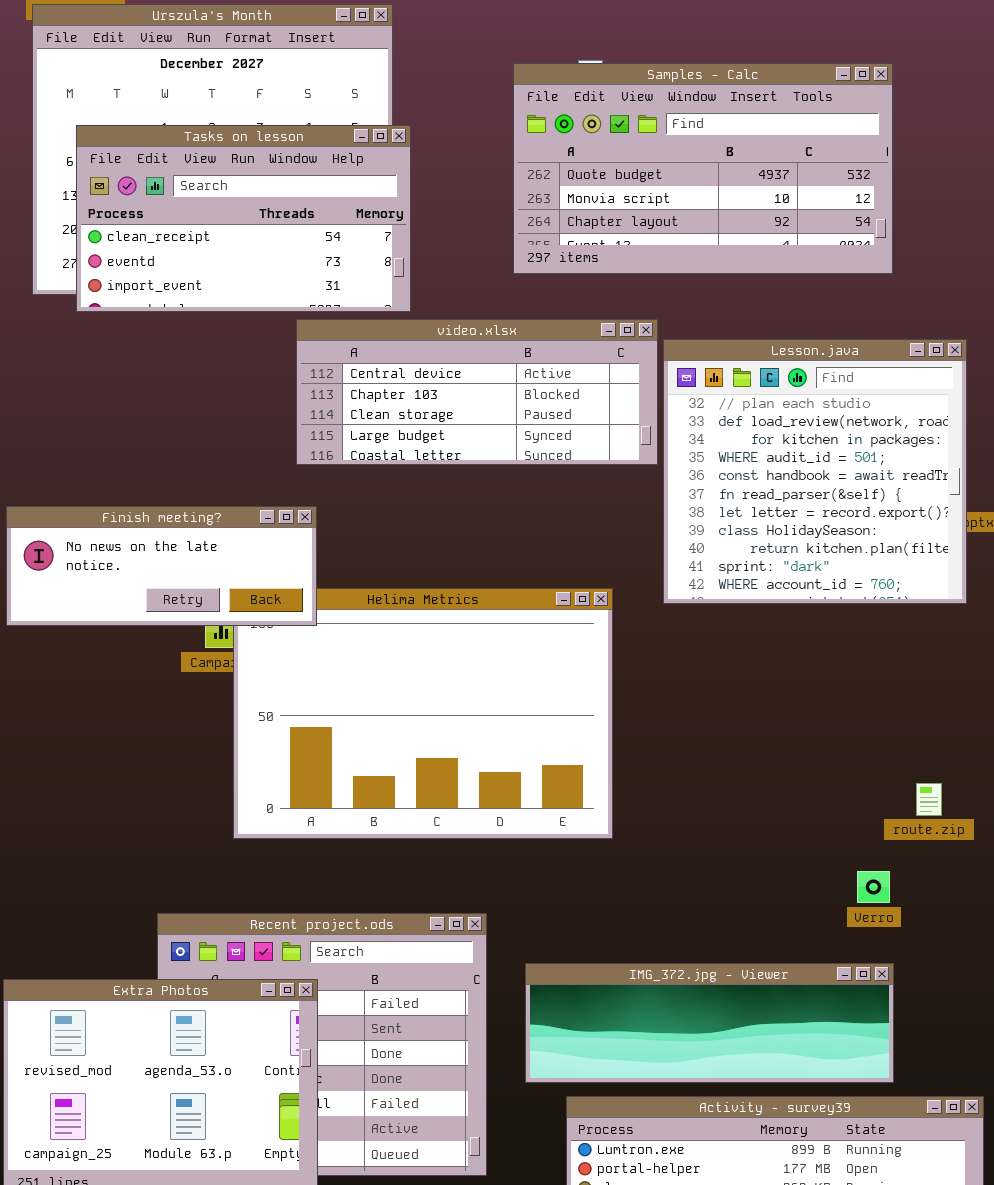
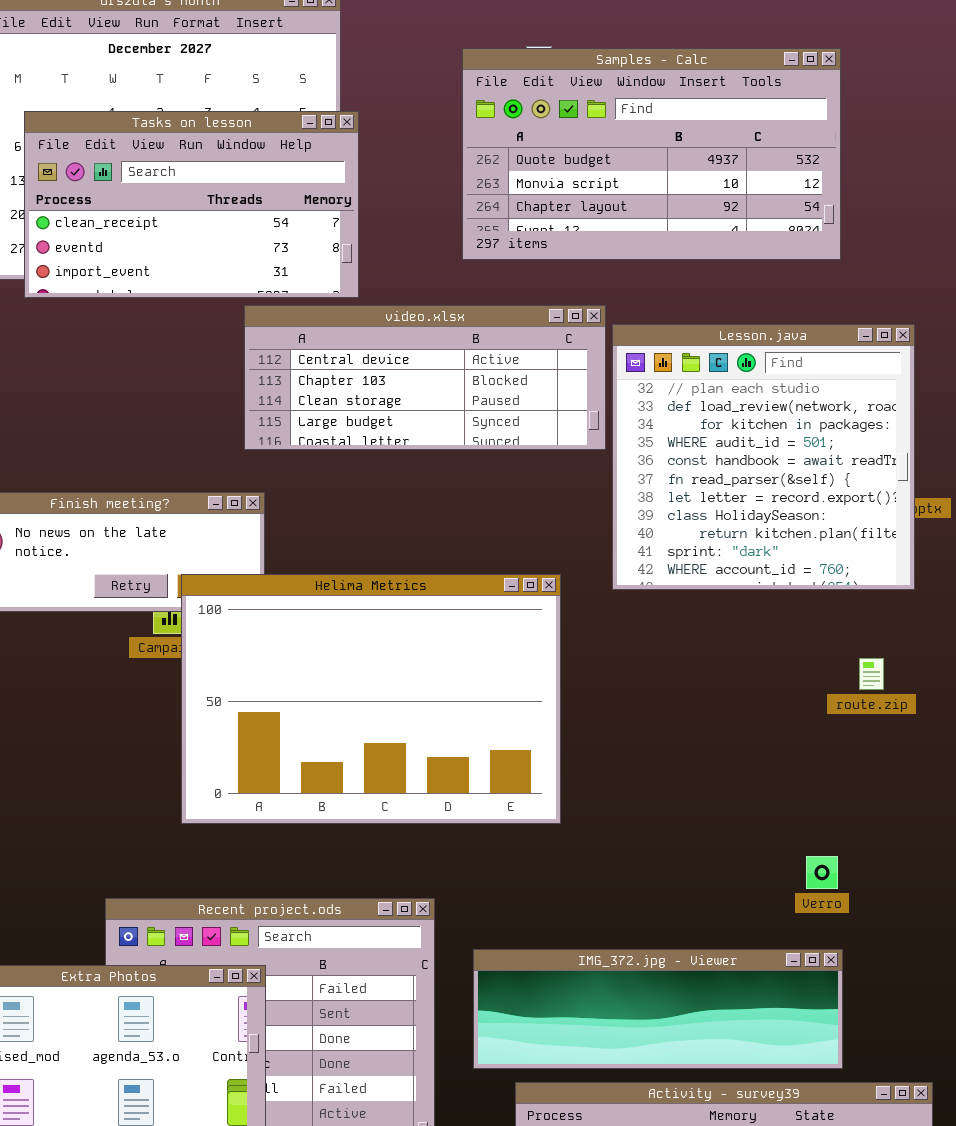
Helima Metrics: [233,588,613,839] -> [181,574,561,824], raised
route.zip: [916,783,942,816] -> [859,658,884,690], moved

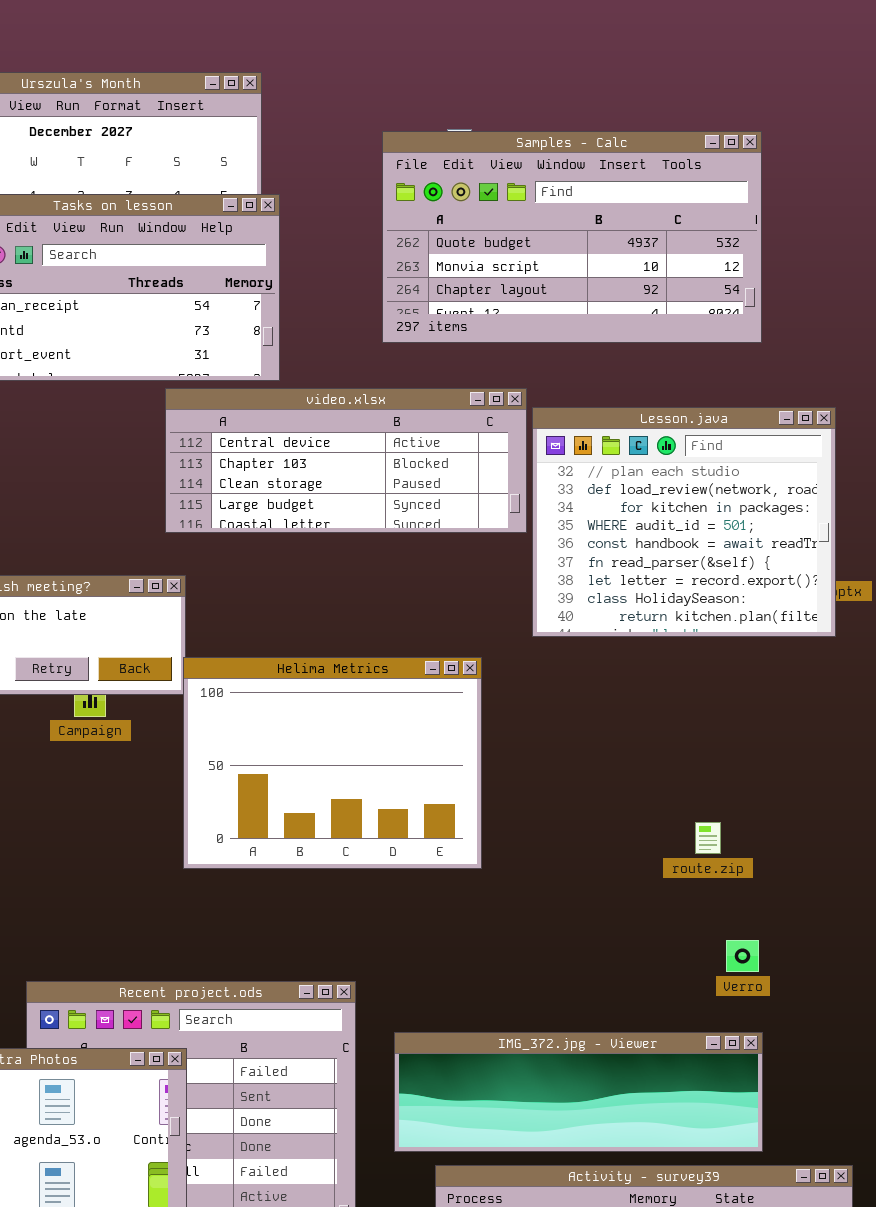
Lesson.java: [612,324,915,590] -> [532,407,836,637], resized
Helima Metrics: [181,574,561,824] -> [183,657,482,869], resized
route.zip: [859,658,884,690] -> [695,822,721,854], moved

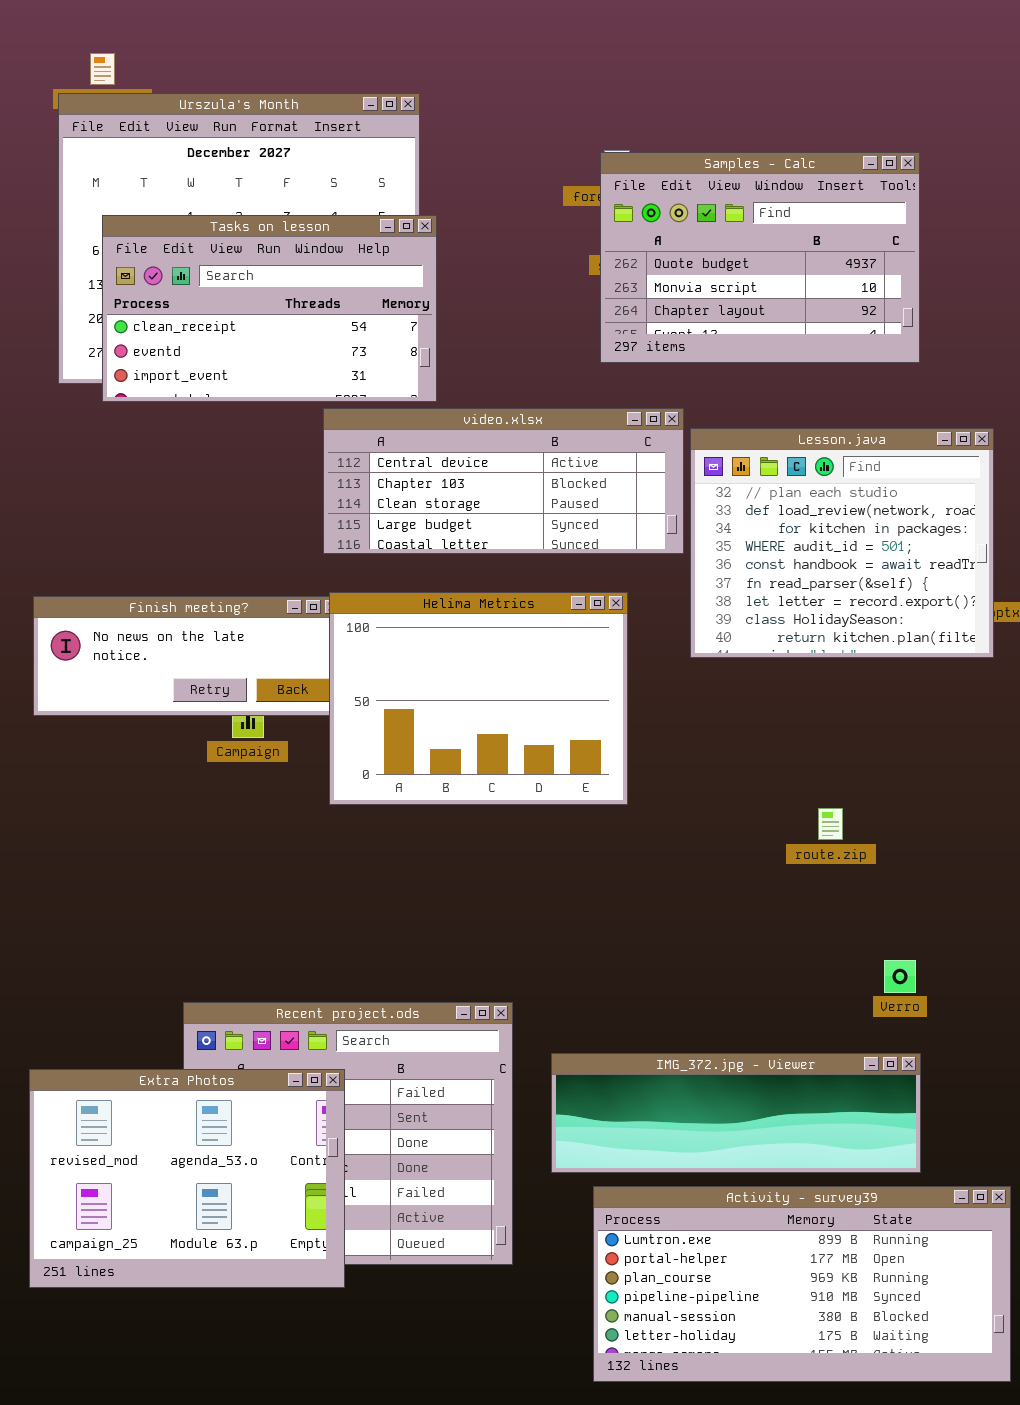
Samples - Calc: [382,131,762,343] -> [600,152,920,363], resized
Helima Metrics: [183,657,482,869] -> [329,592,628,805], moved
route.zip: [695,822,721,854] -> [818,808,843,840], moved

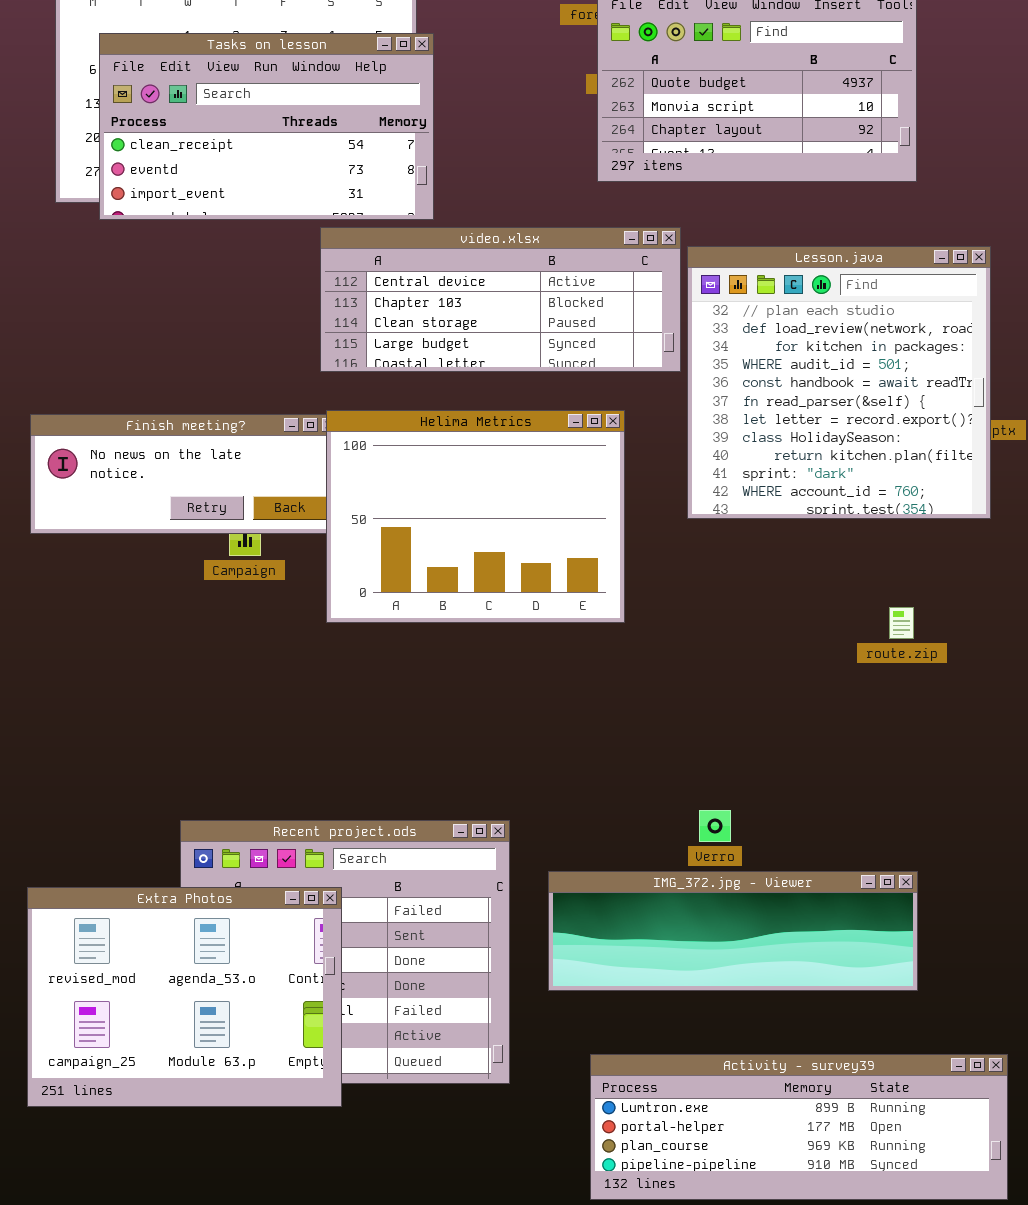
Lesson.java: [690,428,994,658] -> [687,246,991,519], resized
route.zip: [818,808,843,840] -> [889,607,914,639], moved
Verro: [884,960,916,993] -> [699,810,731,842], moved
Activity - survey39: [593,1186,1011,1382] -> [590,1054,1008,1200], resized

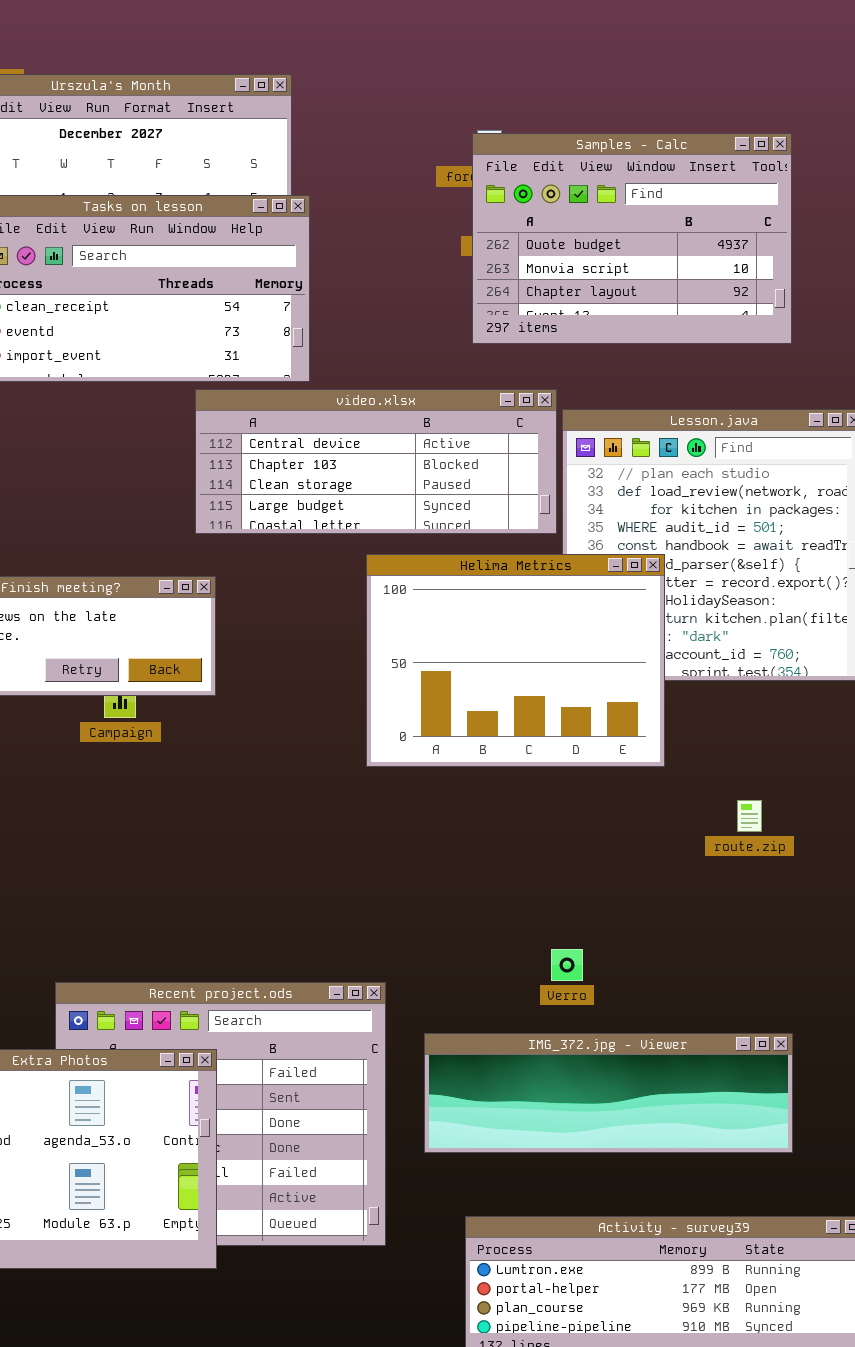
Helima Metrics: [326,410,625,623] -> [366,554,665,767], moved
route.zip: [889,607,914,639] -> [737,800,762,832], moved
Verro: [699,810,731,842] -> [551,949,583,981], moved

